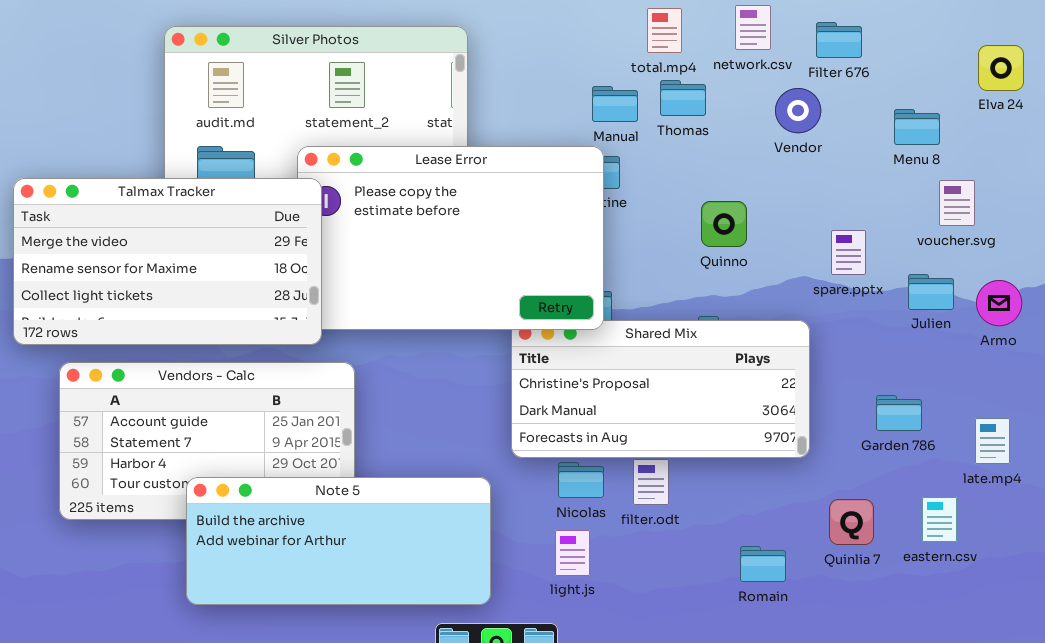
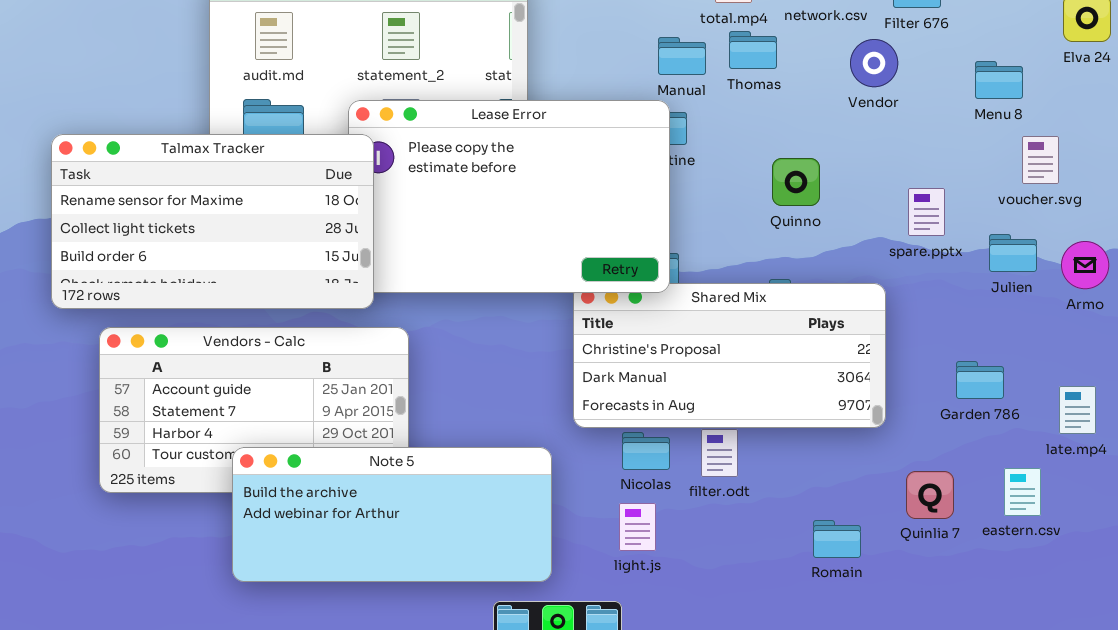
Talmax Tracker: [13,178,322,345] -> [51,134,374,309], scrolled down 1 row

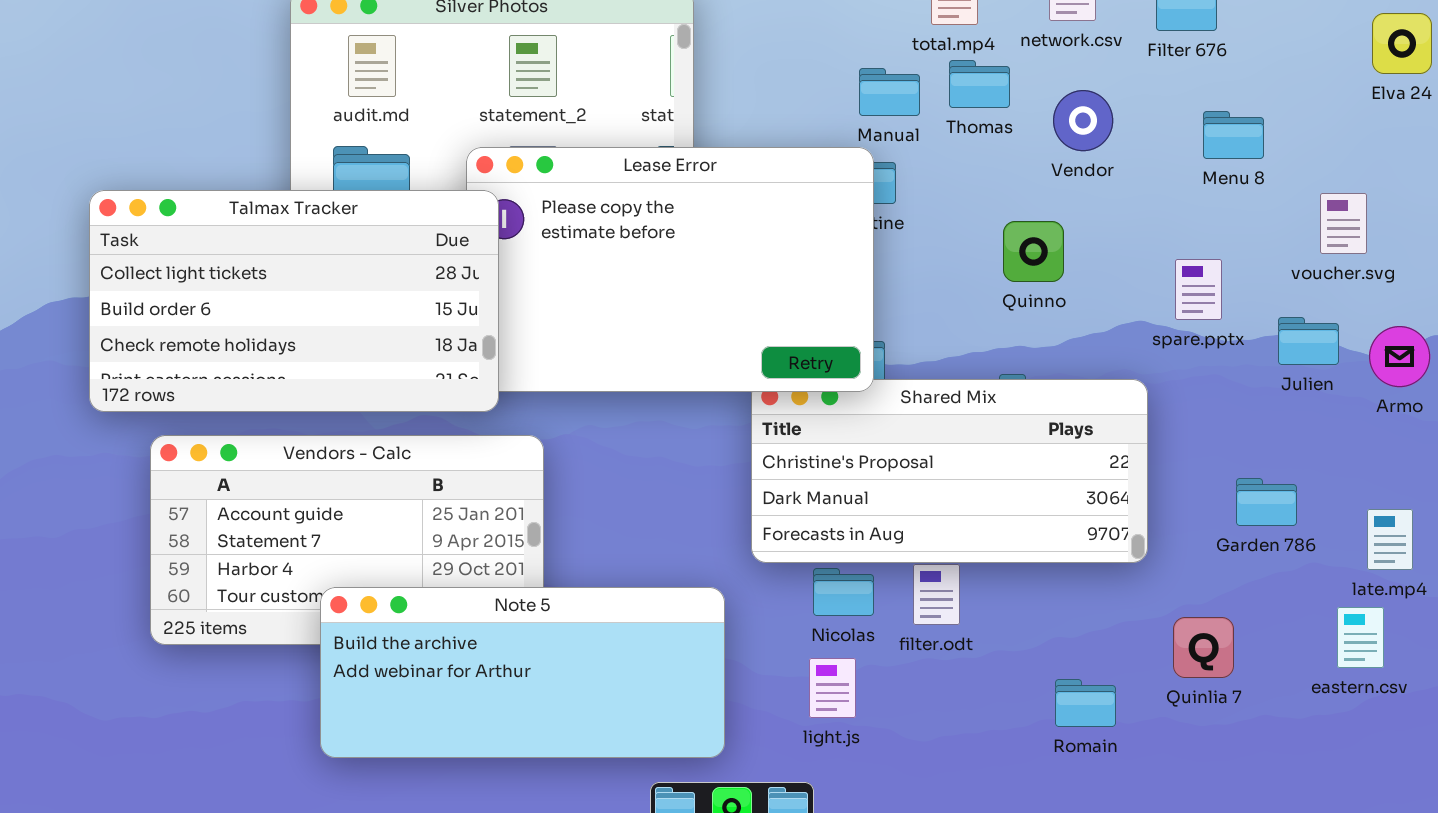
Vendor: [850,39,898,87] -> [1053,90,1113,151], moved
Menu 8: [975,61,1023,99] -> [1203,111,1264,159], moved
Talmax Tracker: [51,134,374,309] -> [89,190,499,412], scrolled down 1 row
eastern.csv: [1004,468,1041,516] -> [1337,607,1384,668], moved

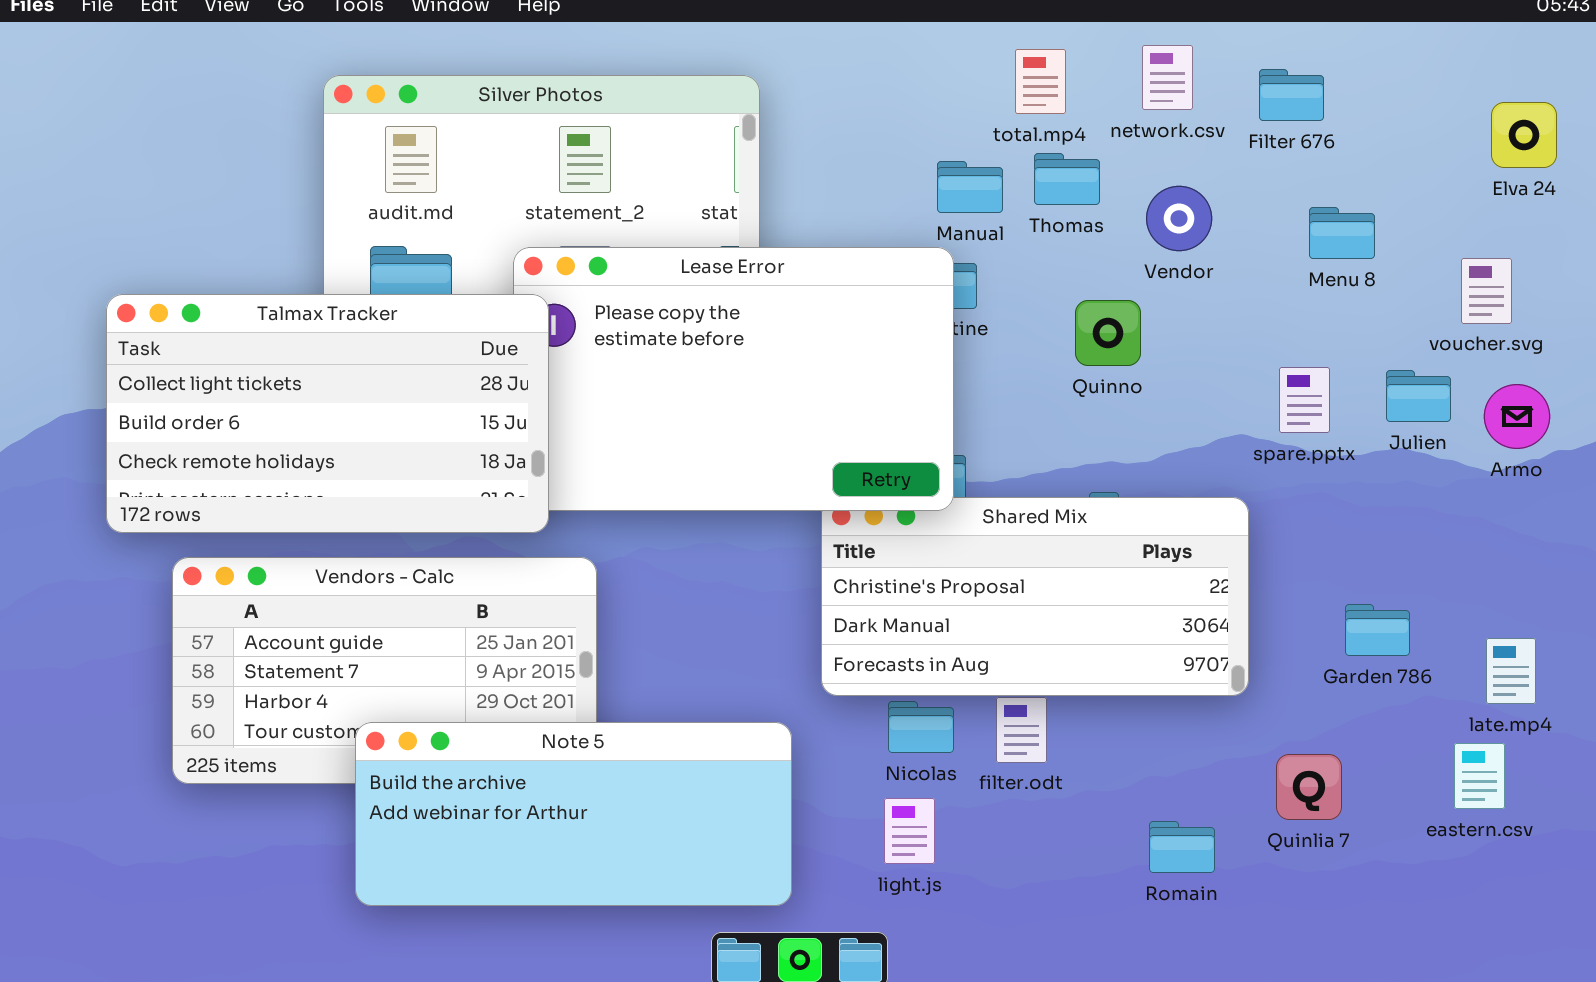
voucher.svg: [1320,193,1367,254] -> [1461,258,1512,324], moved
Quinno: [1003,221,1064,282] -> [1075,300,1141,366], moved
Julien: [1278,317,1339,365] -> [1386,370,1451,422], moved
Armo: [1369,326,1430,387] -> [1484,384,1550,449], moved

